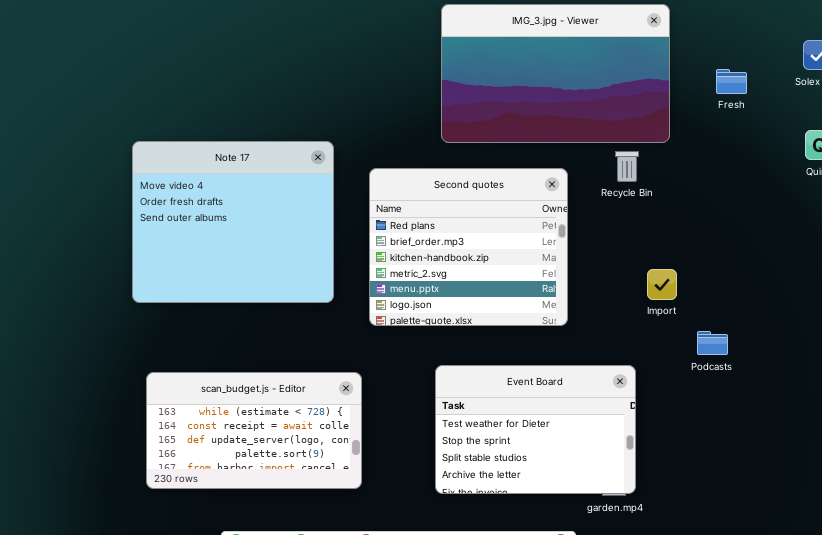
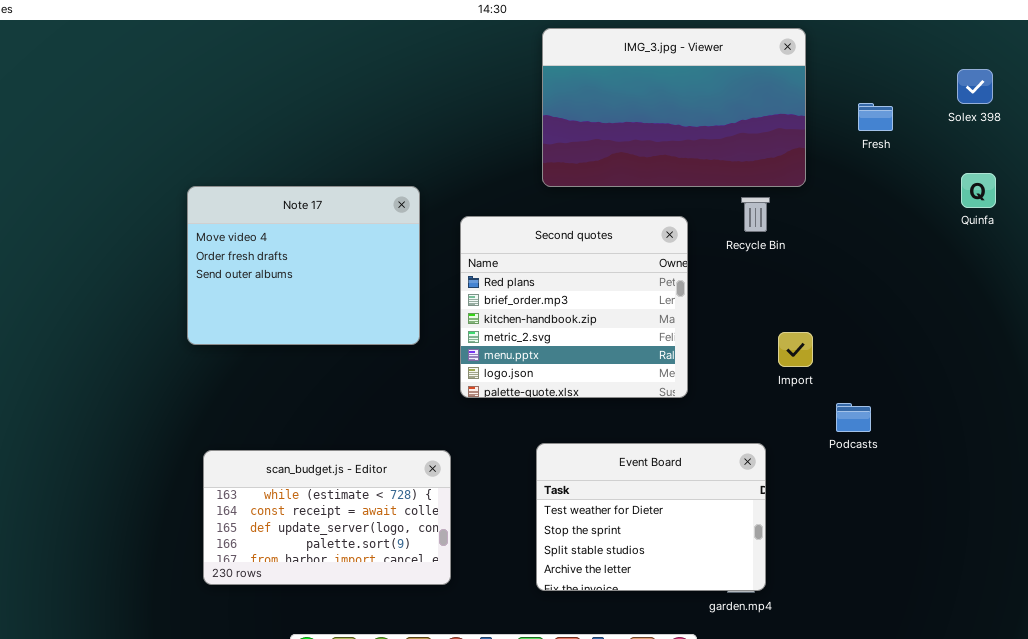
Note 17: [132,141,334,303] -> [187,186,420,345], resized

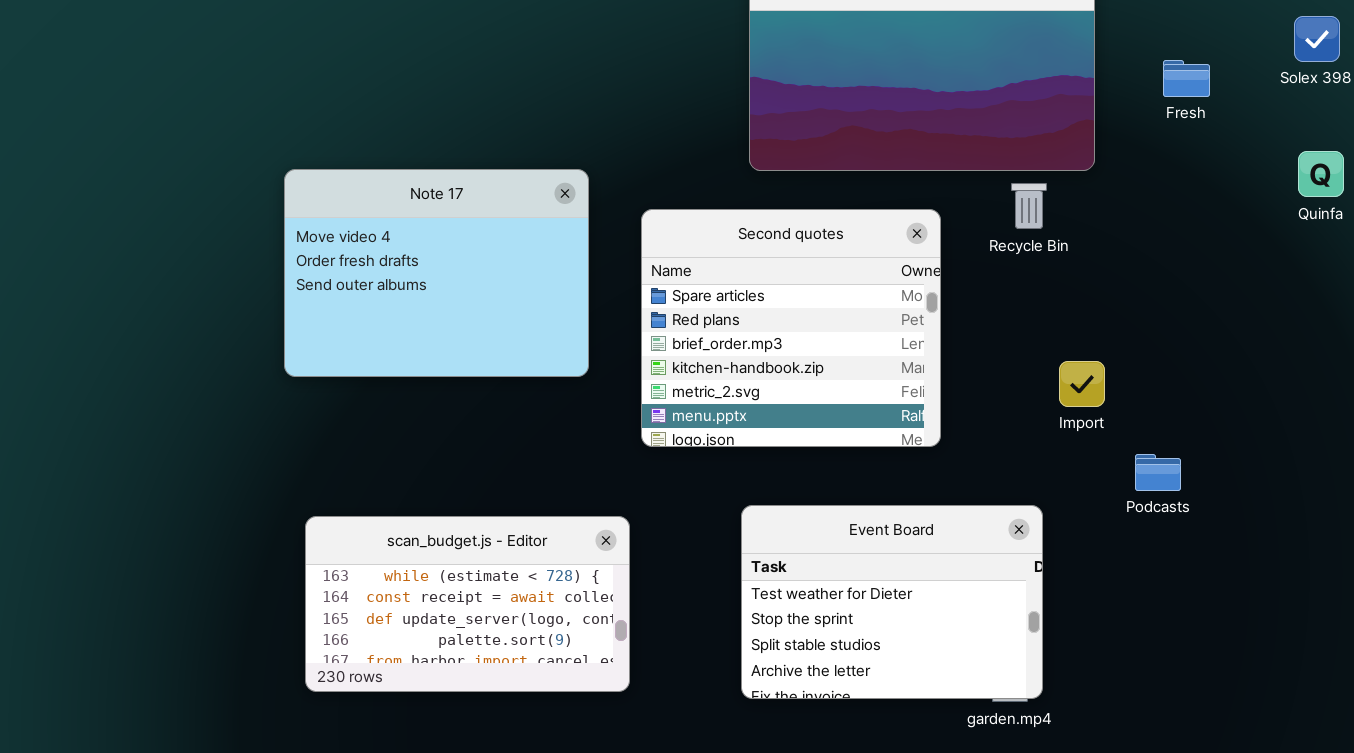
Second quotes: [460,216,688,398] -> [641,209,941,447], scrolled up 1 row

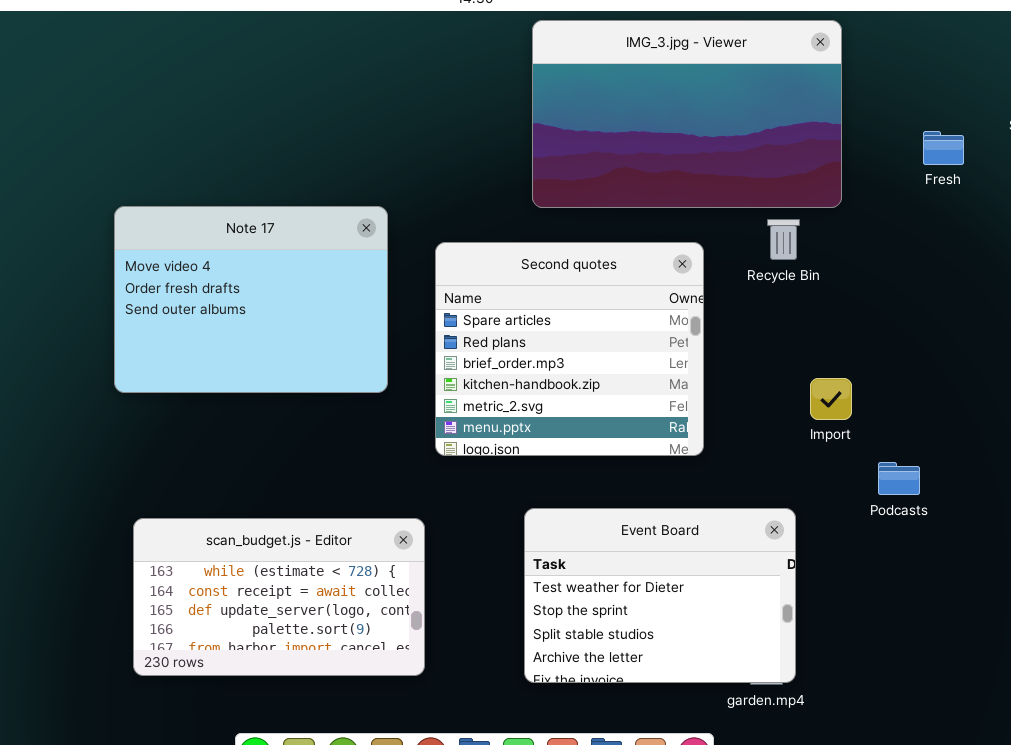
Fresh: [1163,60,1210,97] -> [923,131,964,165], moved

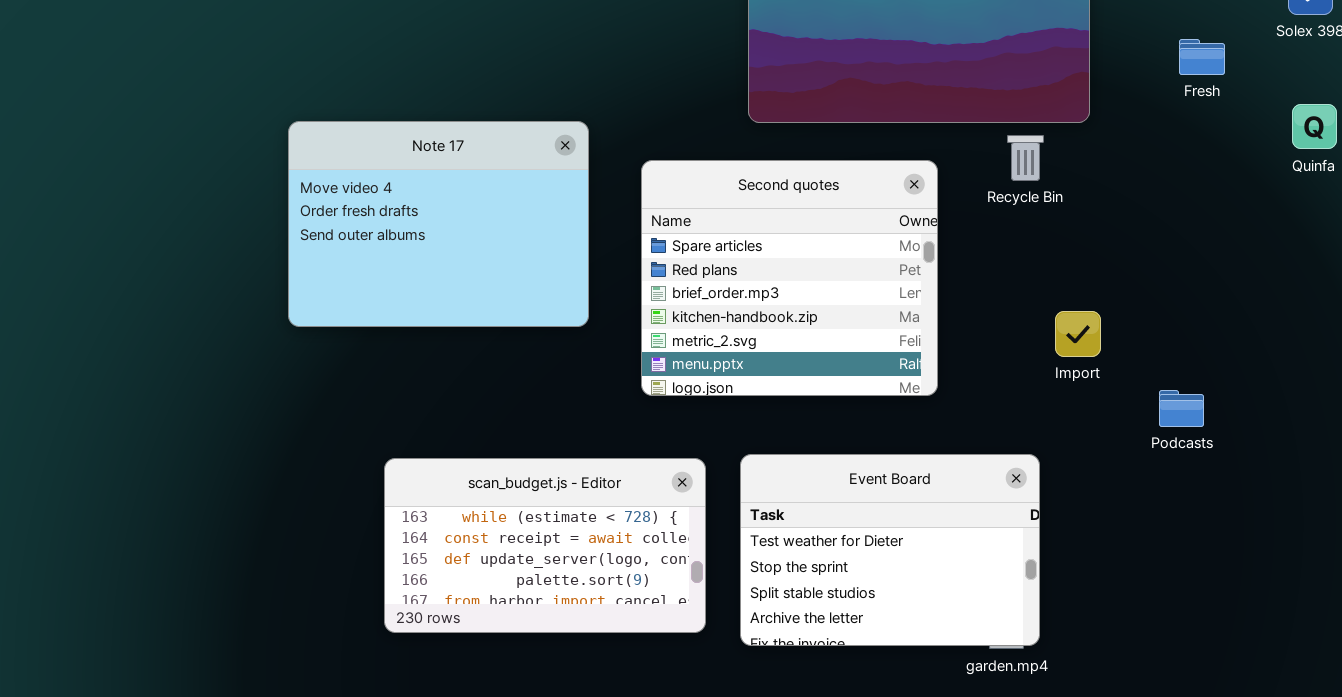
Podcasts: [878,462,920,495] -> [1159,390,1204,427], moved
scan_budget.js - Editor: [133,518,425,676] -> [384,458,706,633], moved

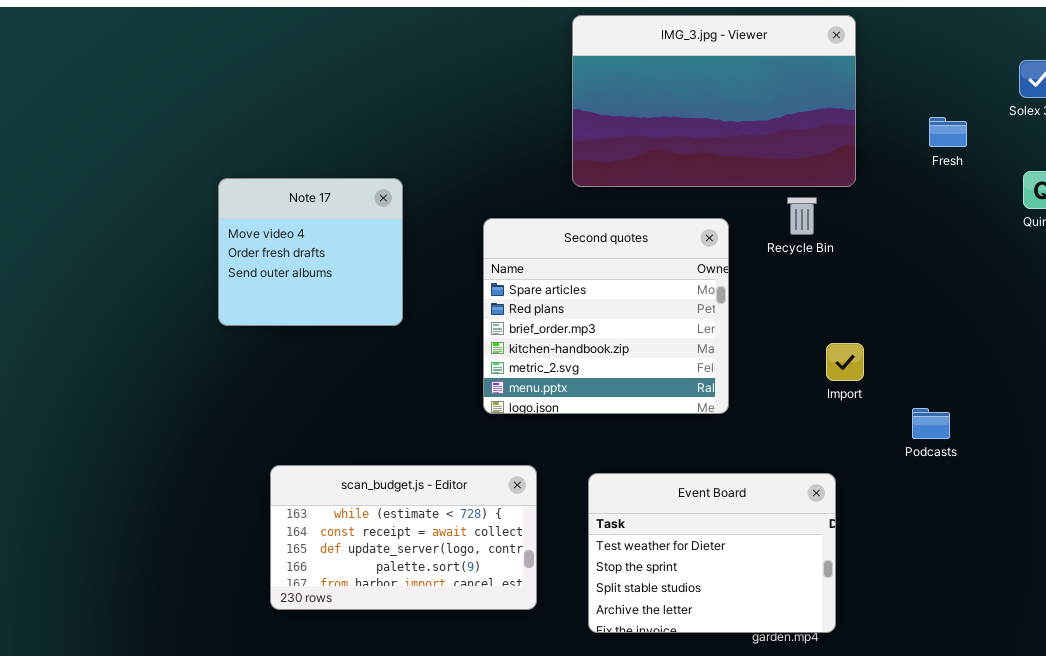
Note 17: [288,121,589,327] -> [218,178,403,326], moved, resized
Event Board: [740,454,1040,646] -> [588,473,836,633], moved

